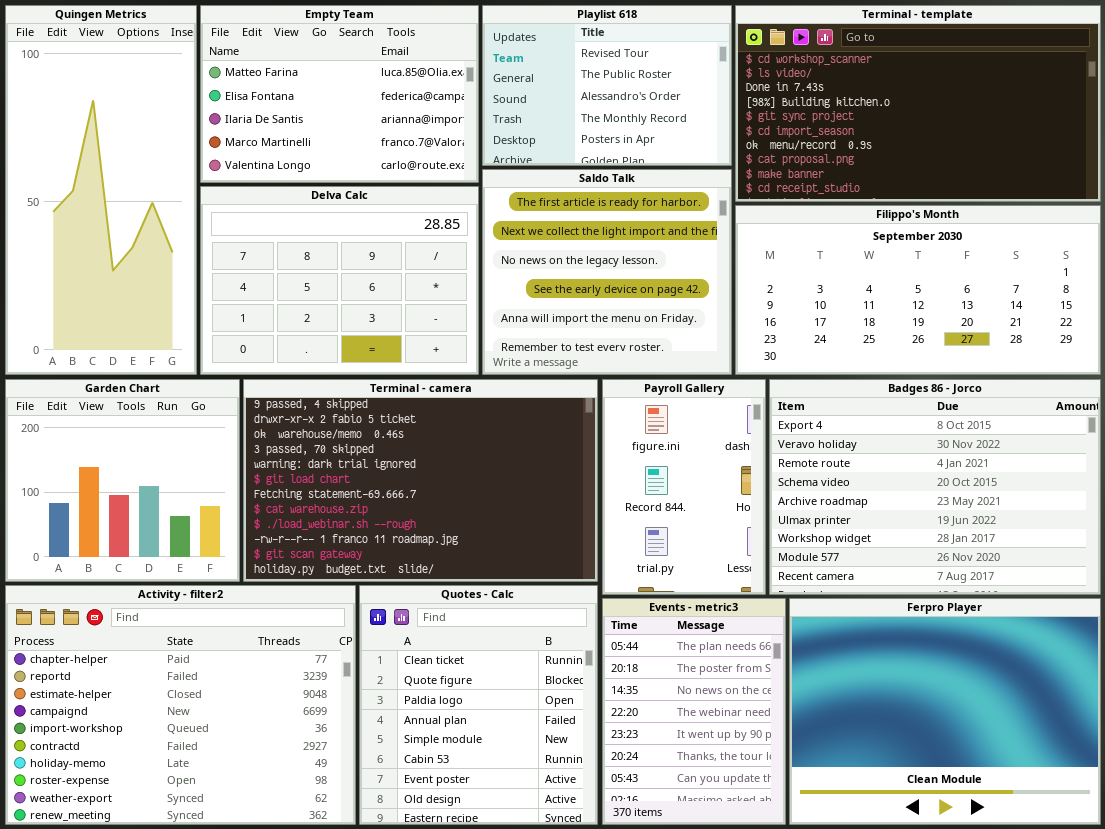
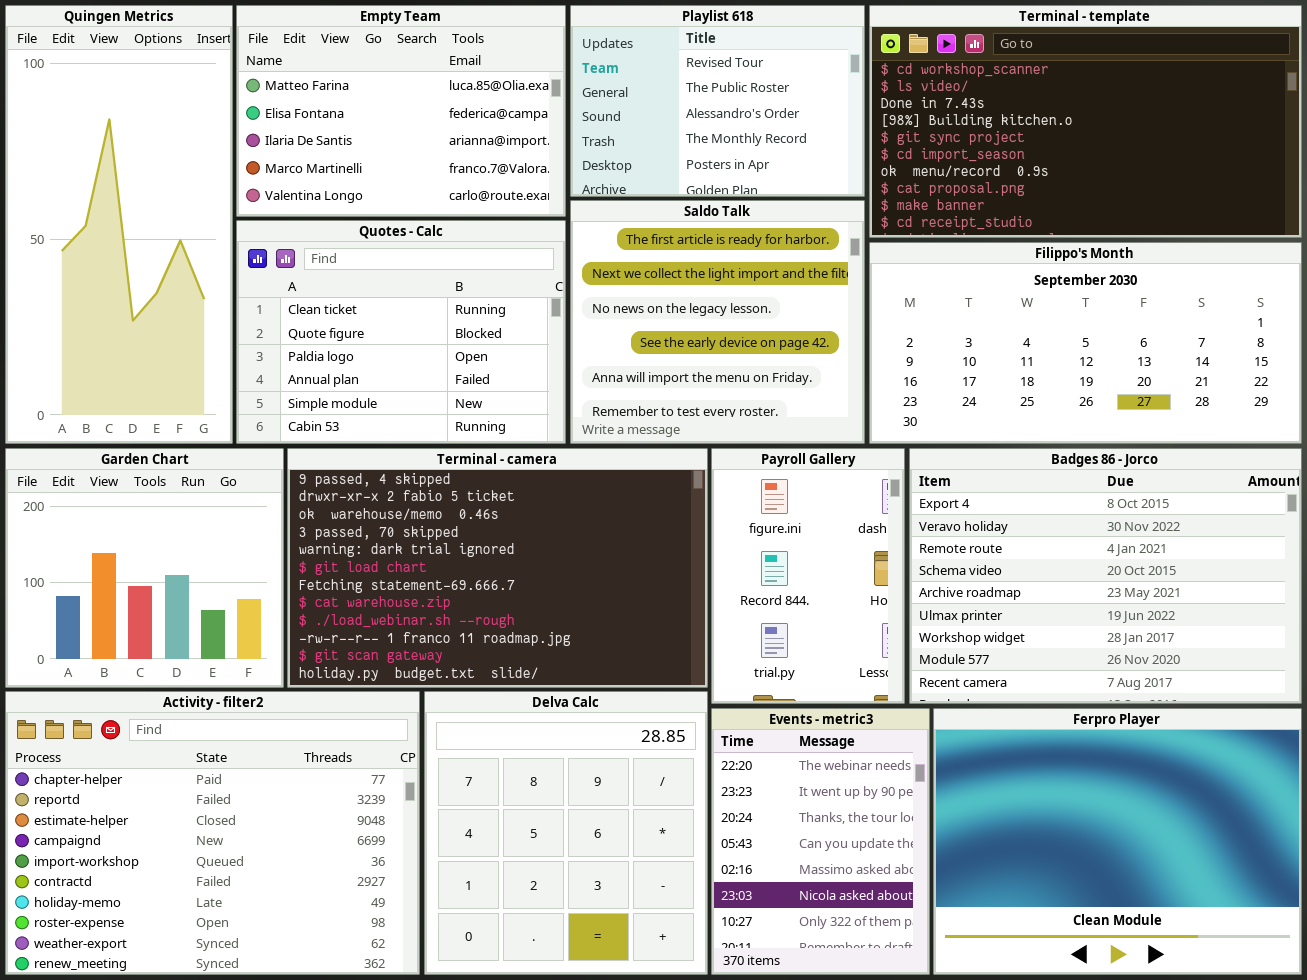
Delva Calc: [200,186,479,375] -> [424,691,708,975], moved, resized
Quotes - Calc: [359,585,598,825] -> [236,220,566,444], moved, resized
Events - metric3: [602,598,786,825] -> [711,708,930,975], scrolled down 3 rows

